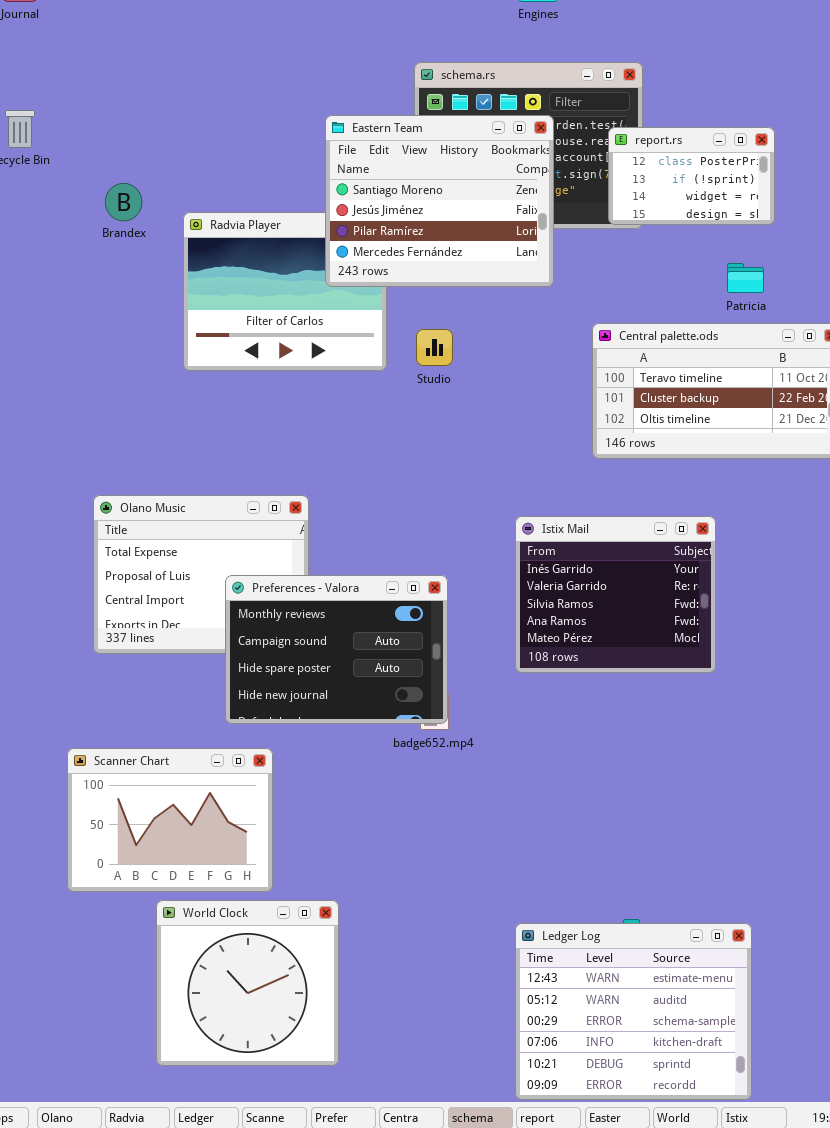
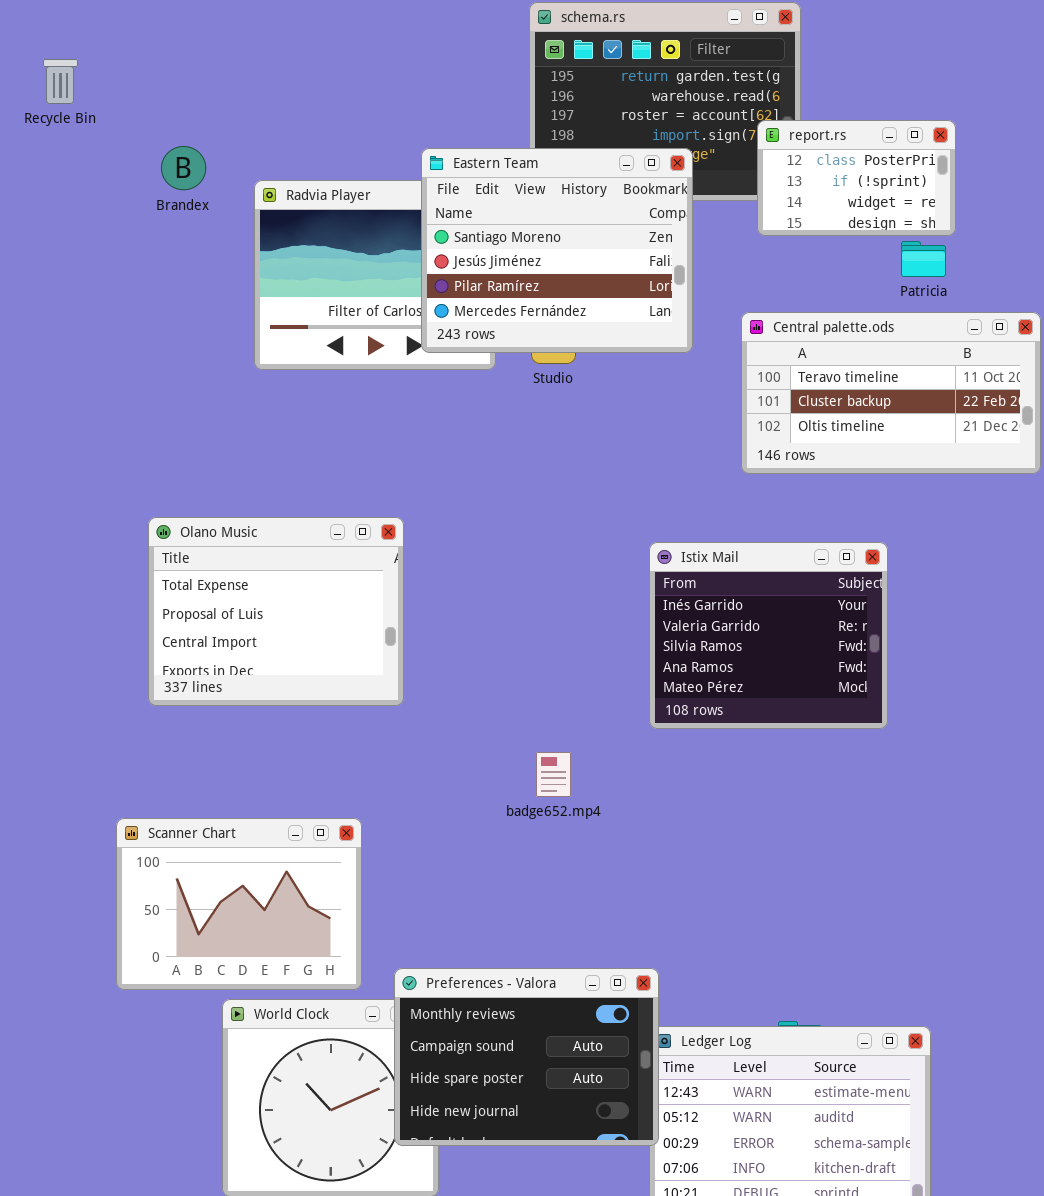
Eastern Team: [325,115,554,287] -> [421,148,693,353], moved
report.rs: [608,127,775,225] -> [757,120,956,236], moved
Preferences - Valora: [225,575,448,724] -> [394,968,659,1146], moved

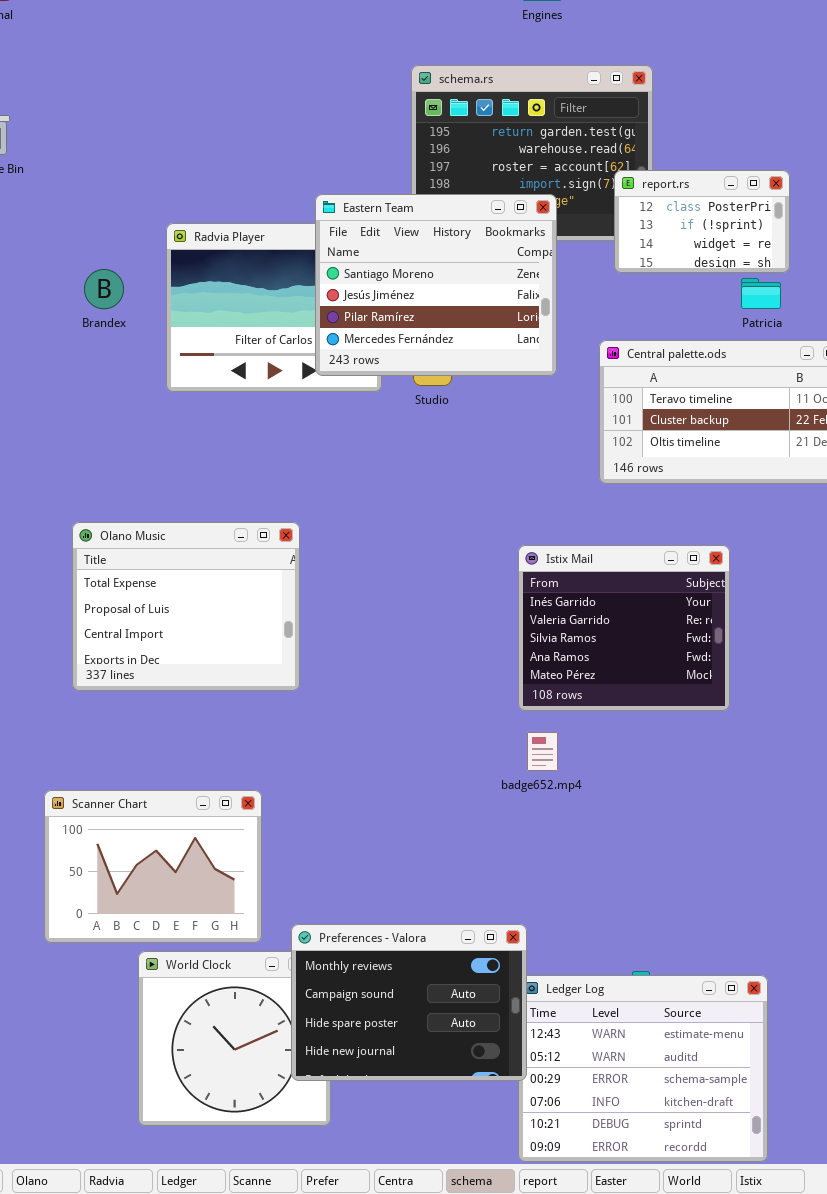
Brandex: [161,146,206,190] -> [84,269,124,309], moved
badge652.mp4: [536,752,571,797] -> [527,732,558,771], moved

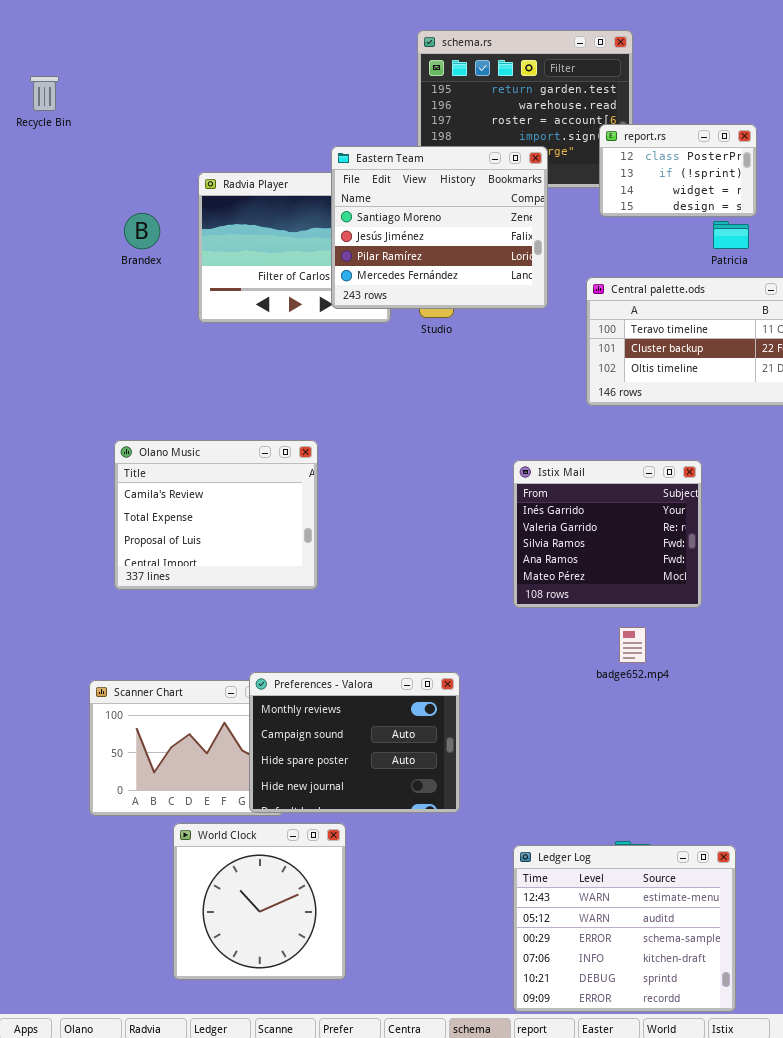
Olano Music: [72,522,300,691] -> [114,440,318,590], scrolled up 1 row
badge652.mp4: [527,732,558,771] -> [619,627,646,663], moved
Preferences - Valora: [291,924,527,1081] -> [249,672,460,813], moved

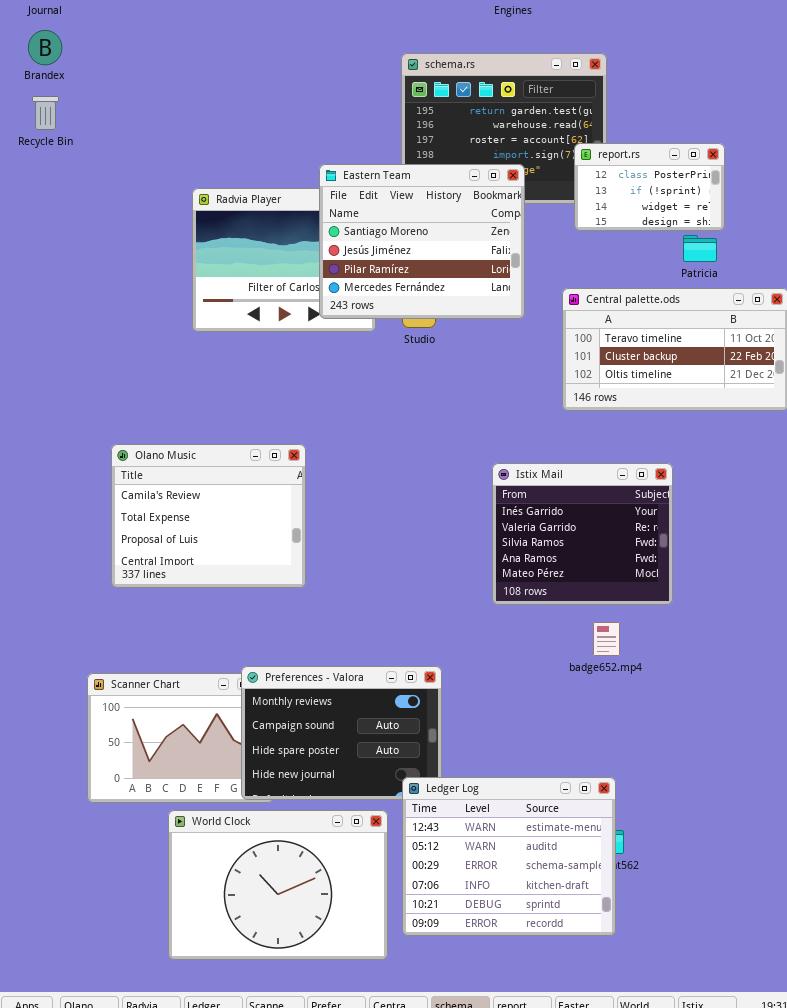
Brandex: [124,213,160,249] -> [28,30,62,65], moved
World Clock: [173,823,346,980] -> [168,810,388,960], resized
Ledger Log: [513,845,736,1012] -> [402,777,616,936], moved

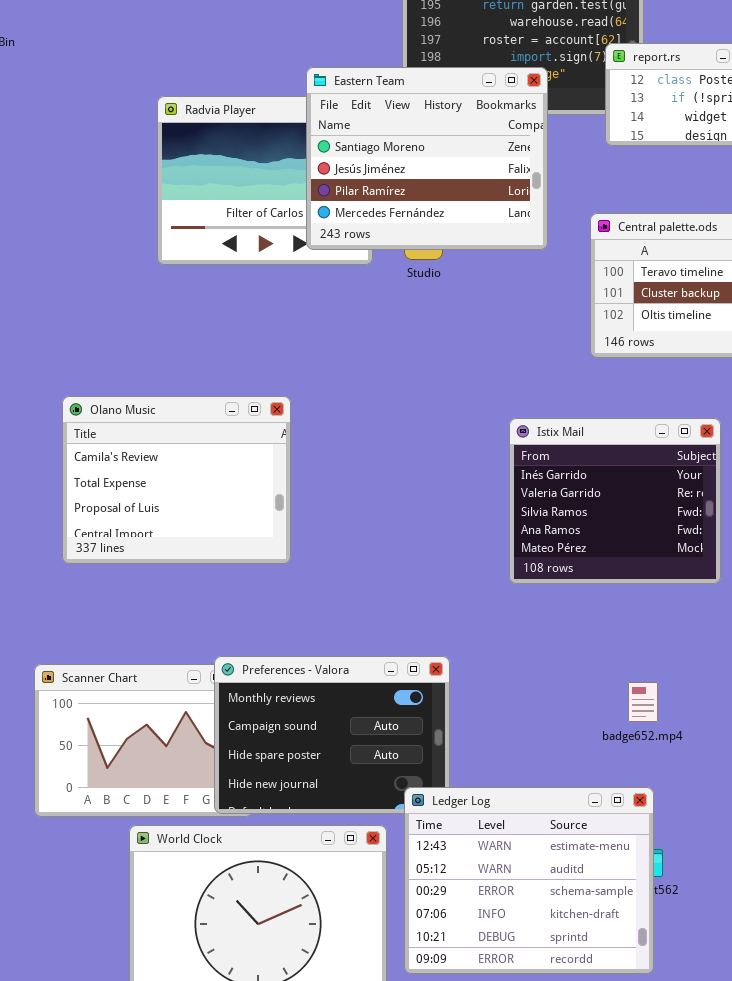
badge652.mp4: [593,622,620,656] -> [628,682,658,722], moved

